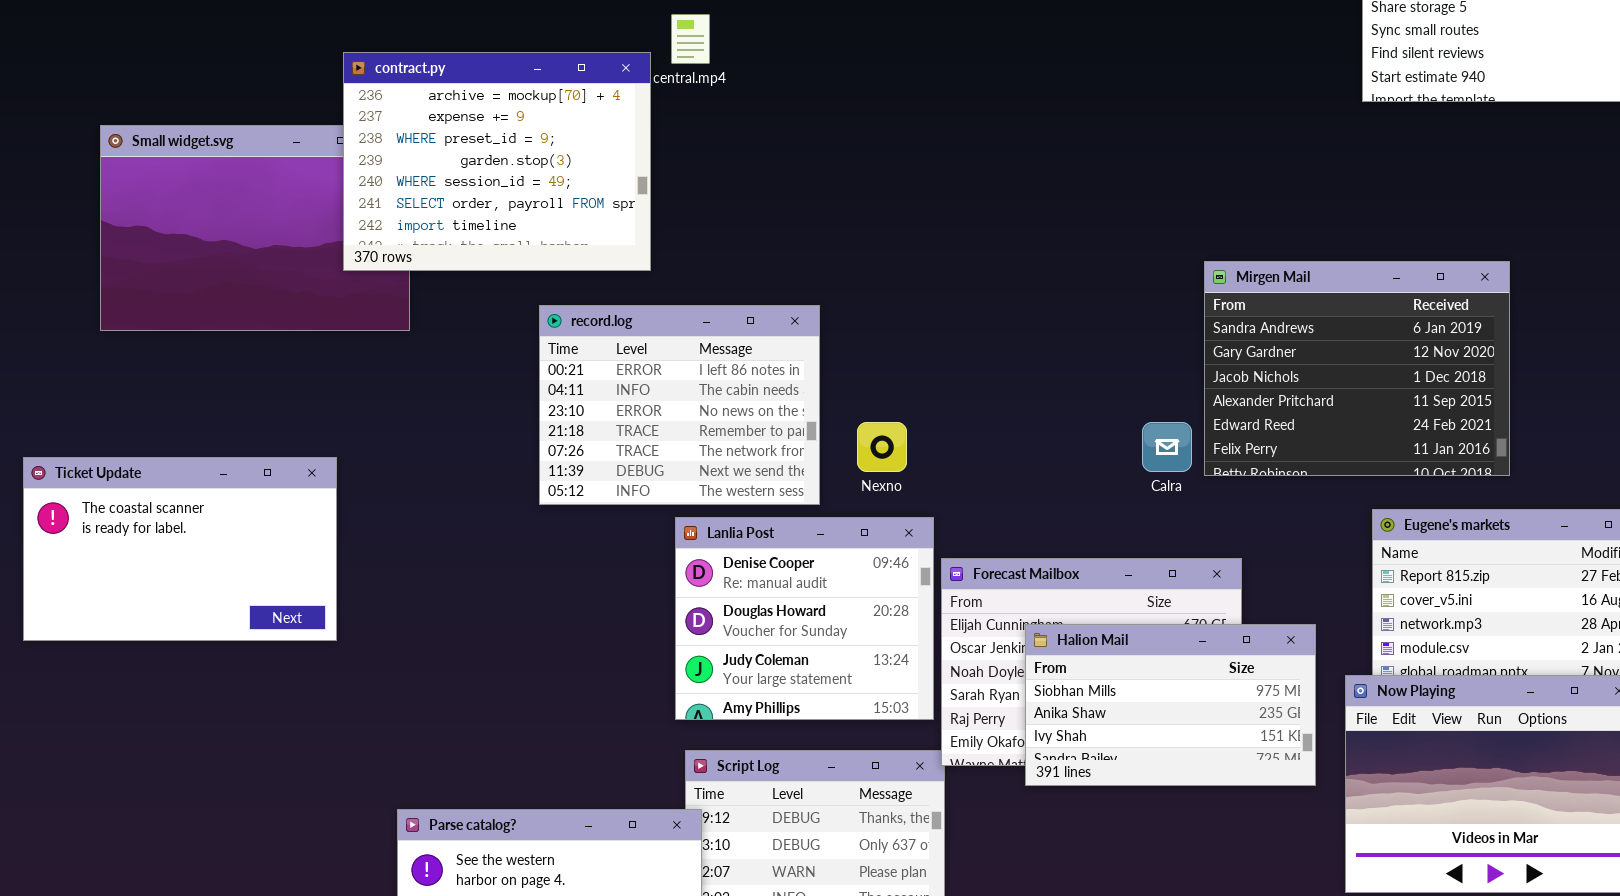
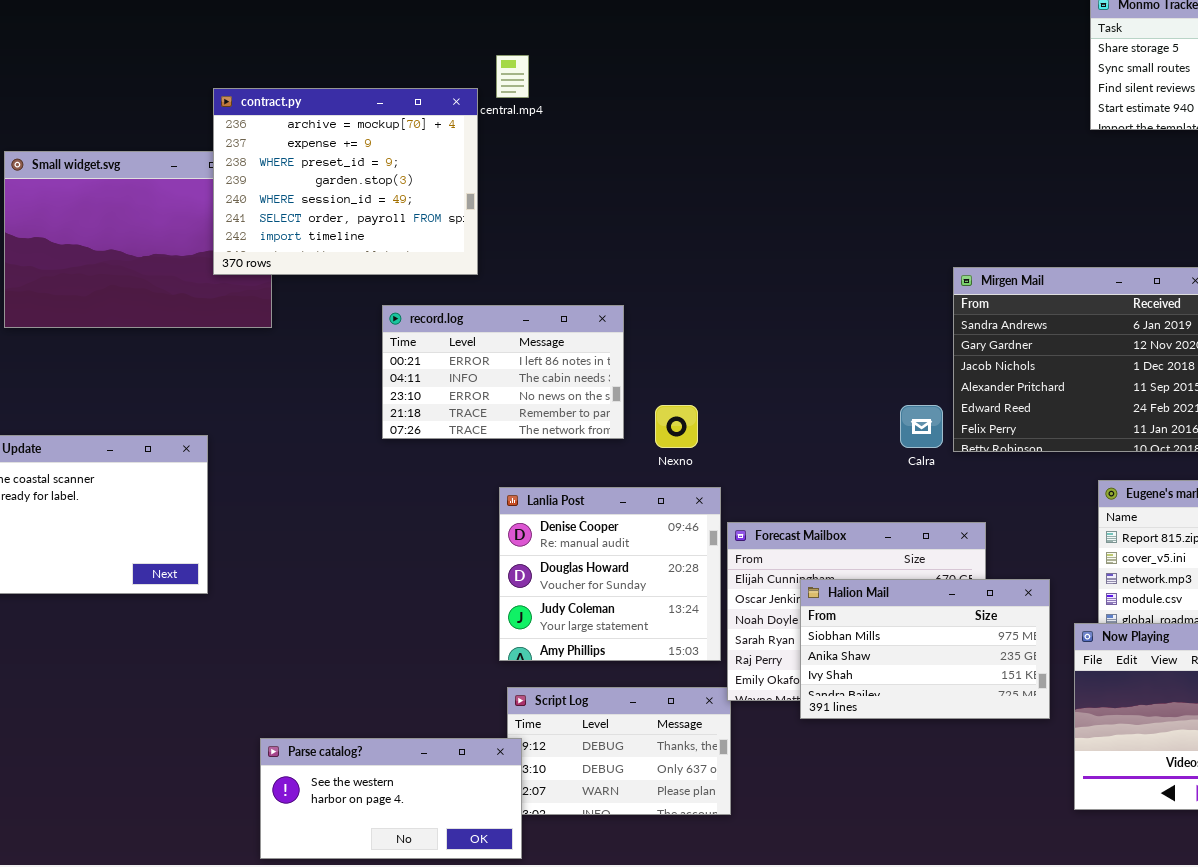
record.log: [539,305,820,505] -> [382,305,624,439], resized

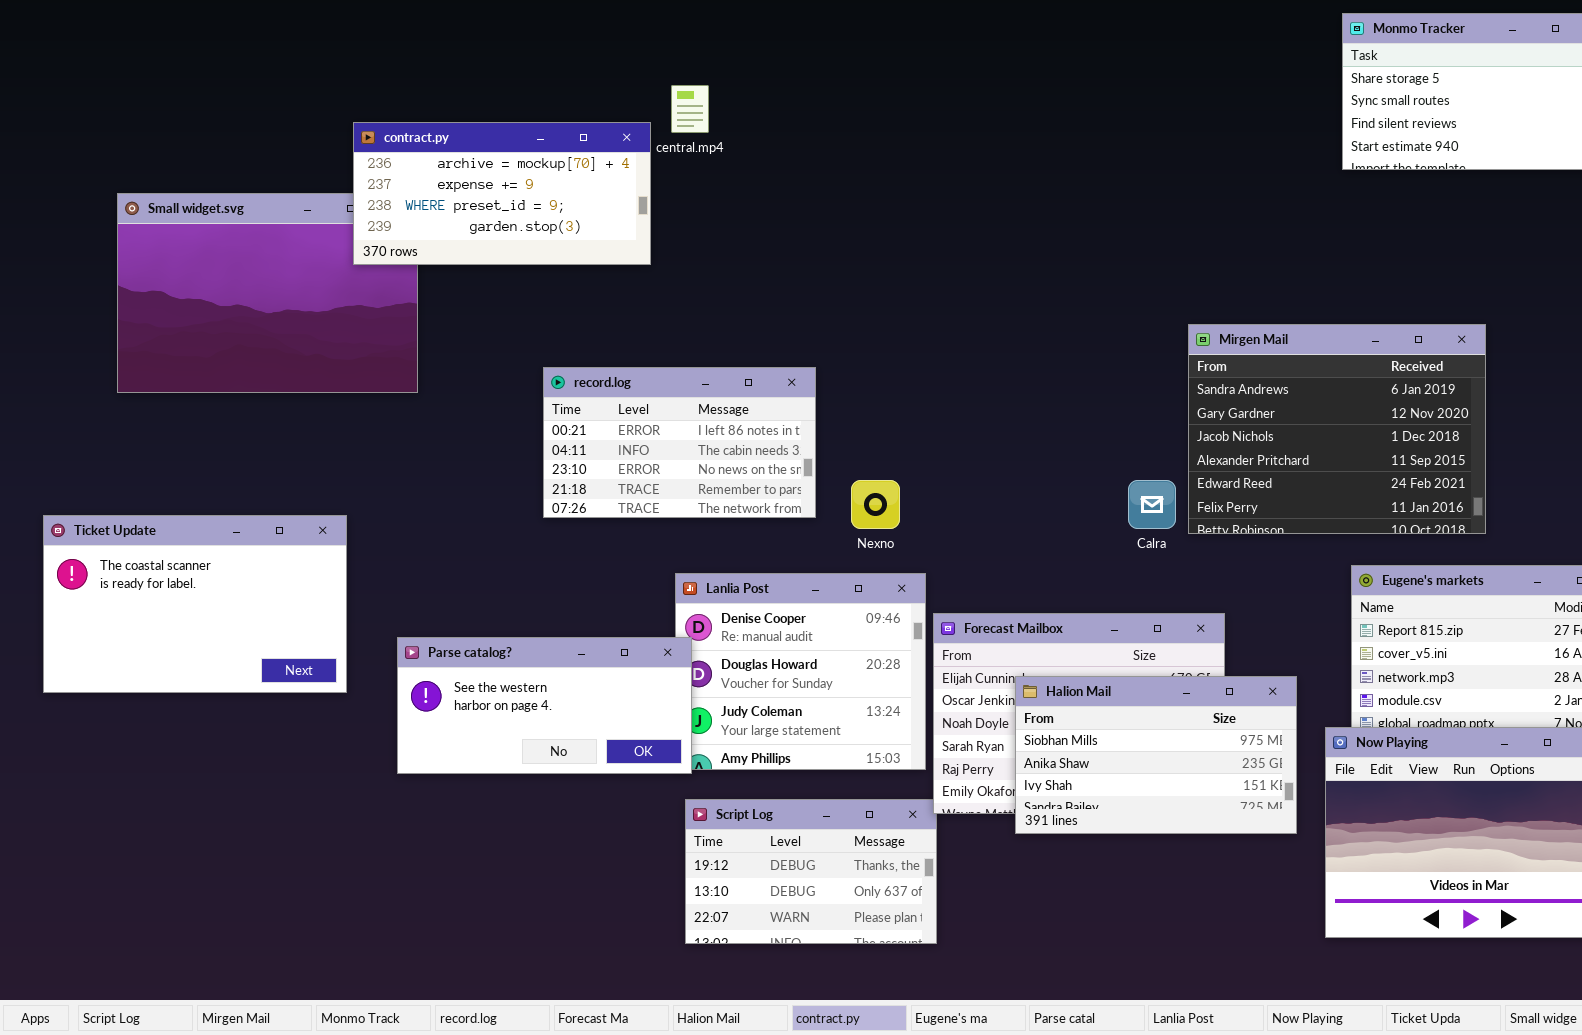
contract.py: [213,88,478,275] -> [353,122,651,265], resized
Parse catalog?: [260,738,522,859] -> [397,637,692,774], moved

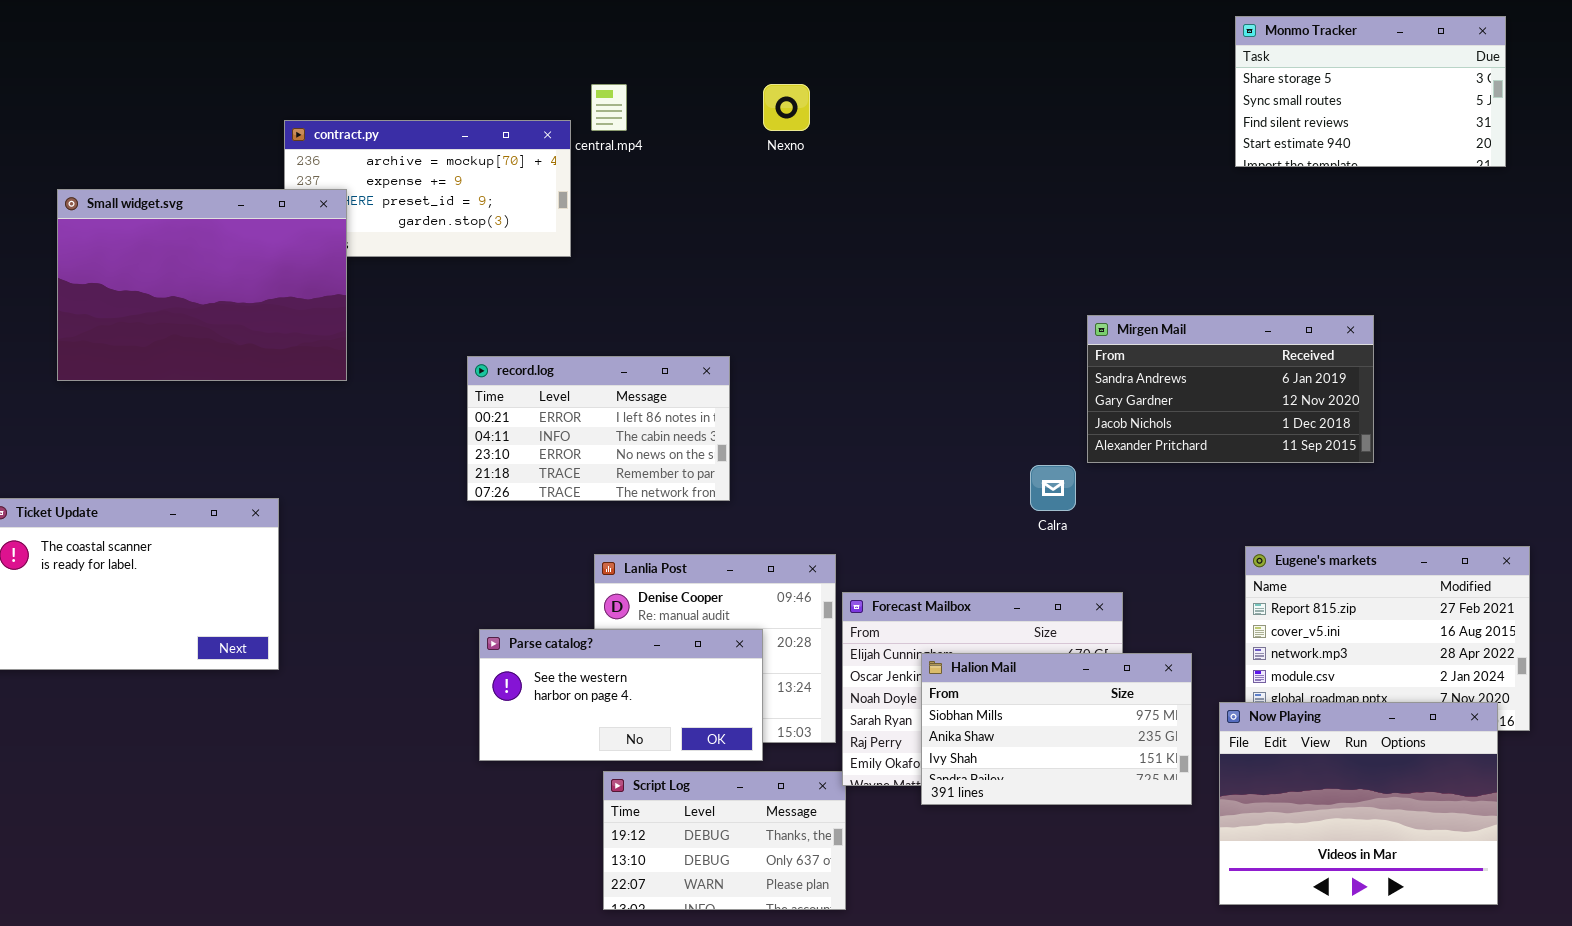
Small widget.svg: [117,193,418,393] -> [57,189,347,381], raised
Mirgen Mail: [1188,324,1486,534] -> [1087,315,1374,463], resized
Nexno: [851,480,900,529] -> [763,84,810,131], moved
Parse catalog?: [397,637,692,774] -> [479,629,763,761], moved

